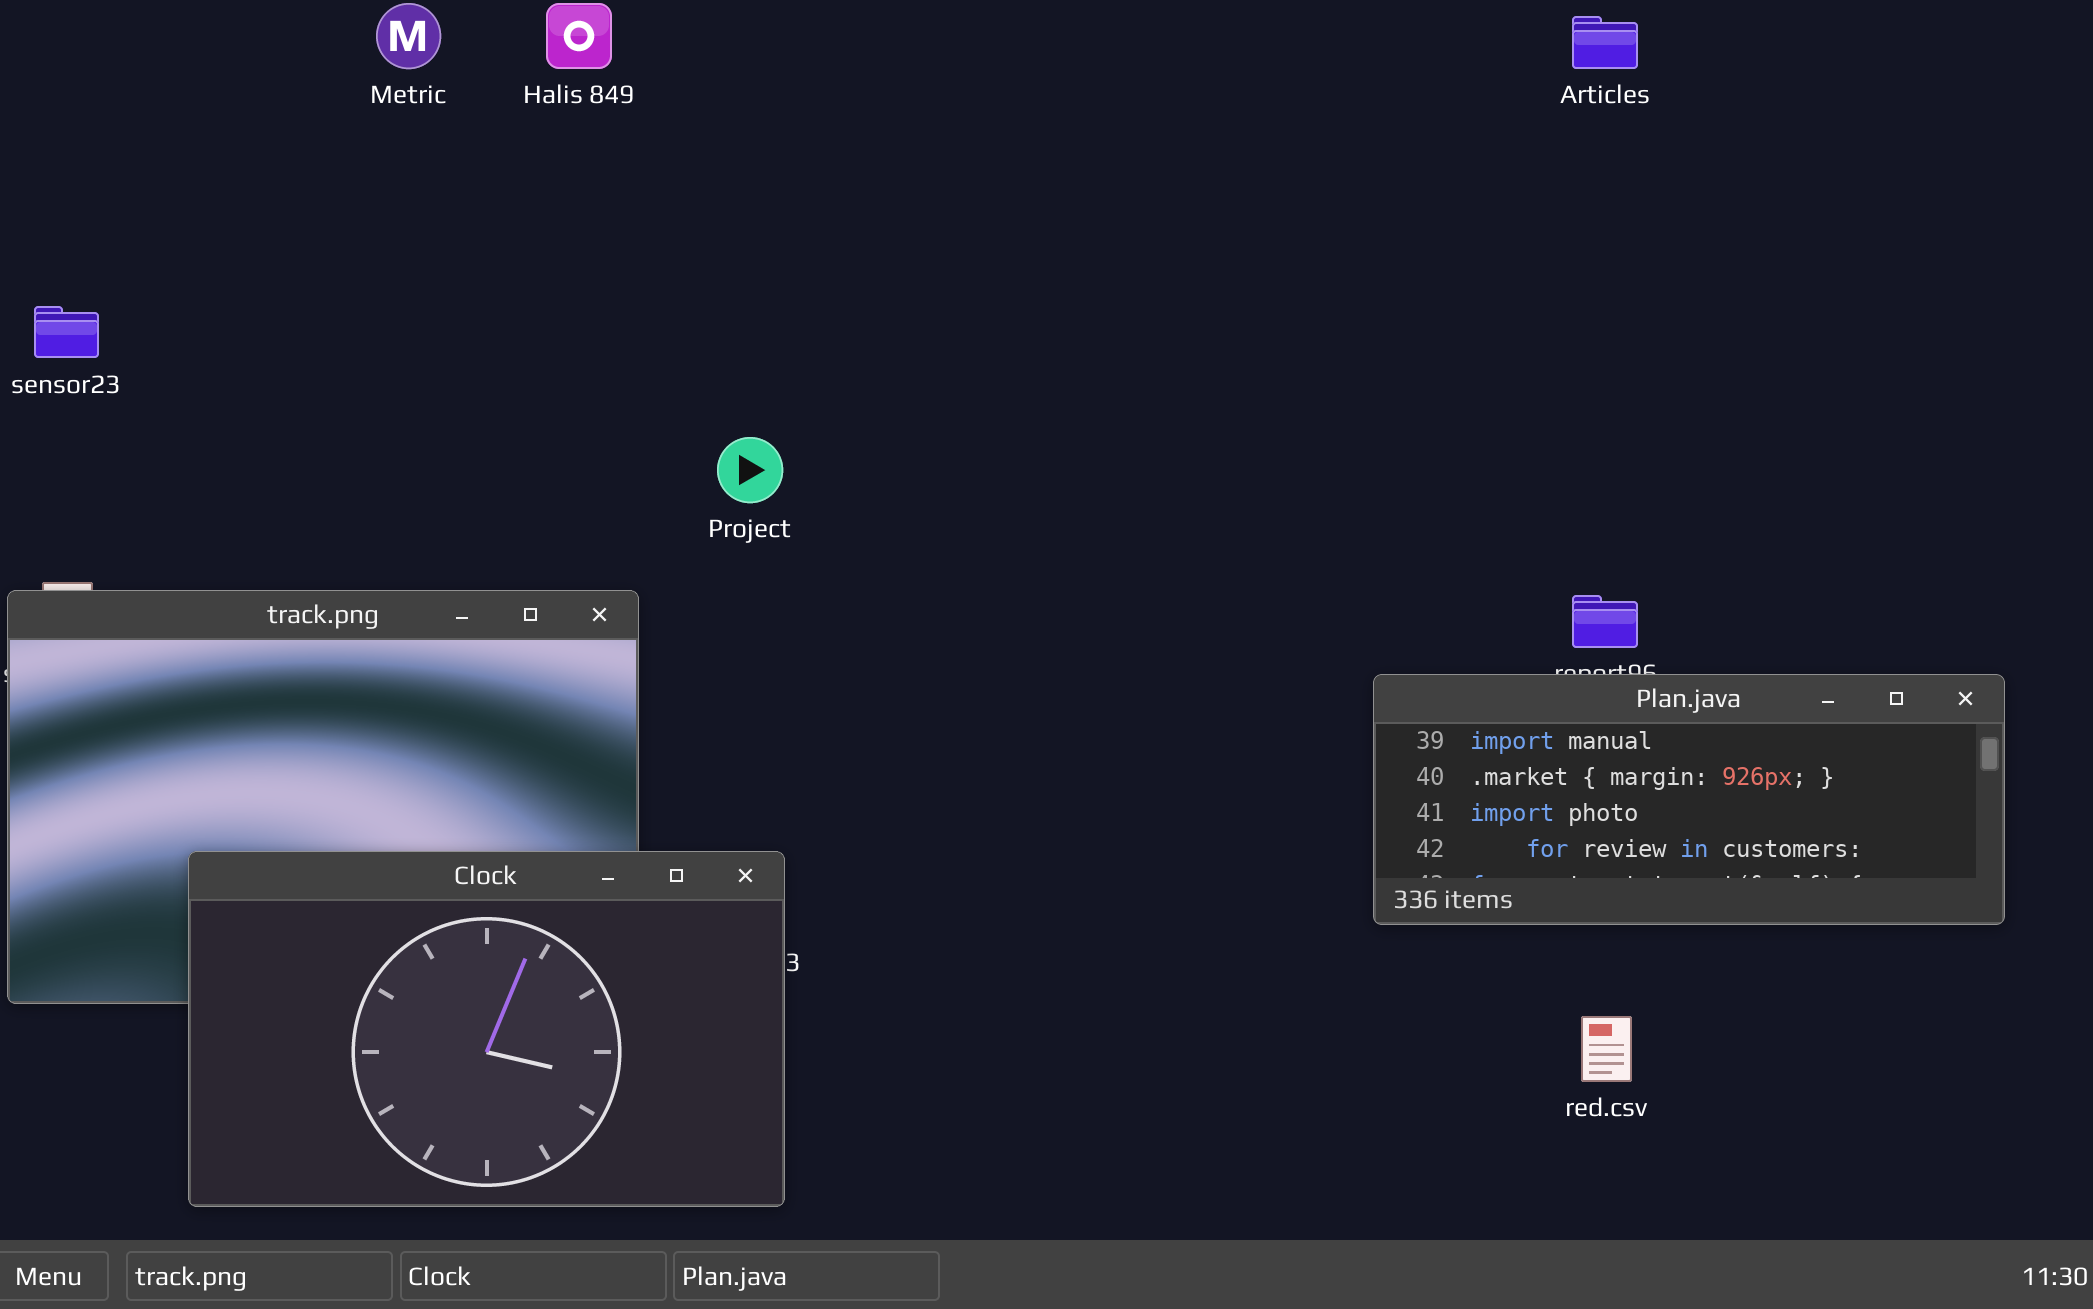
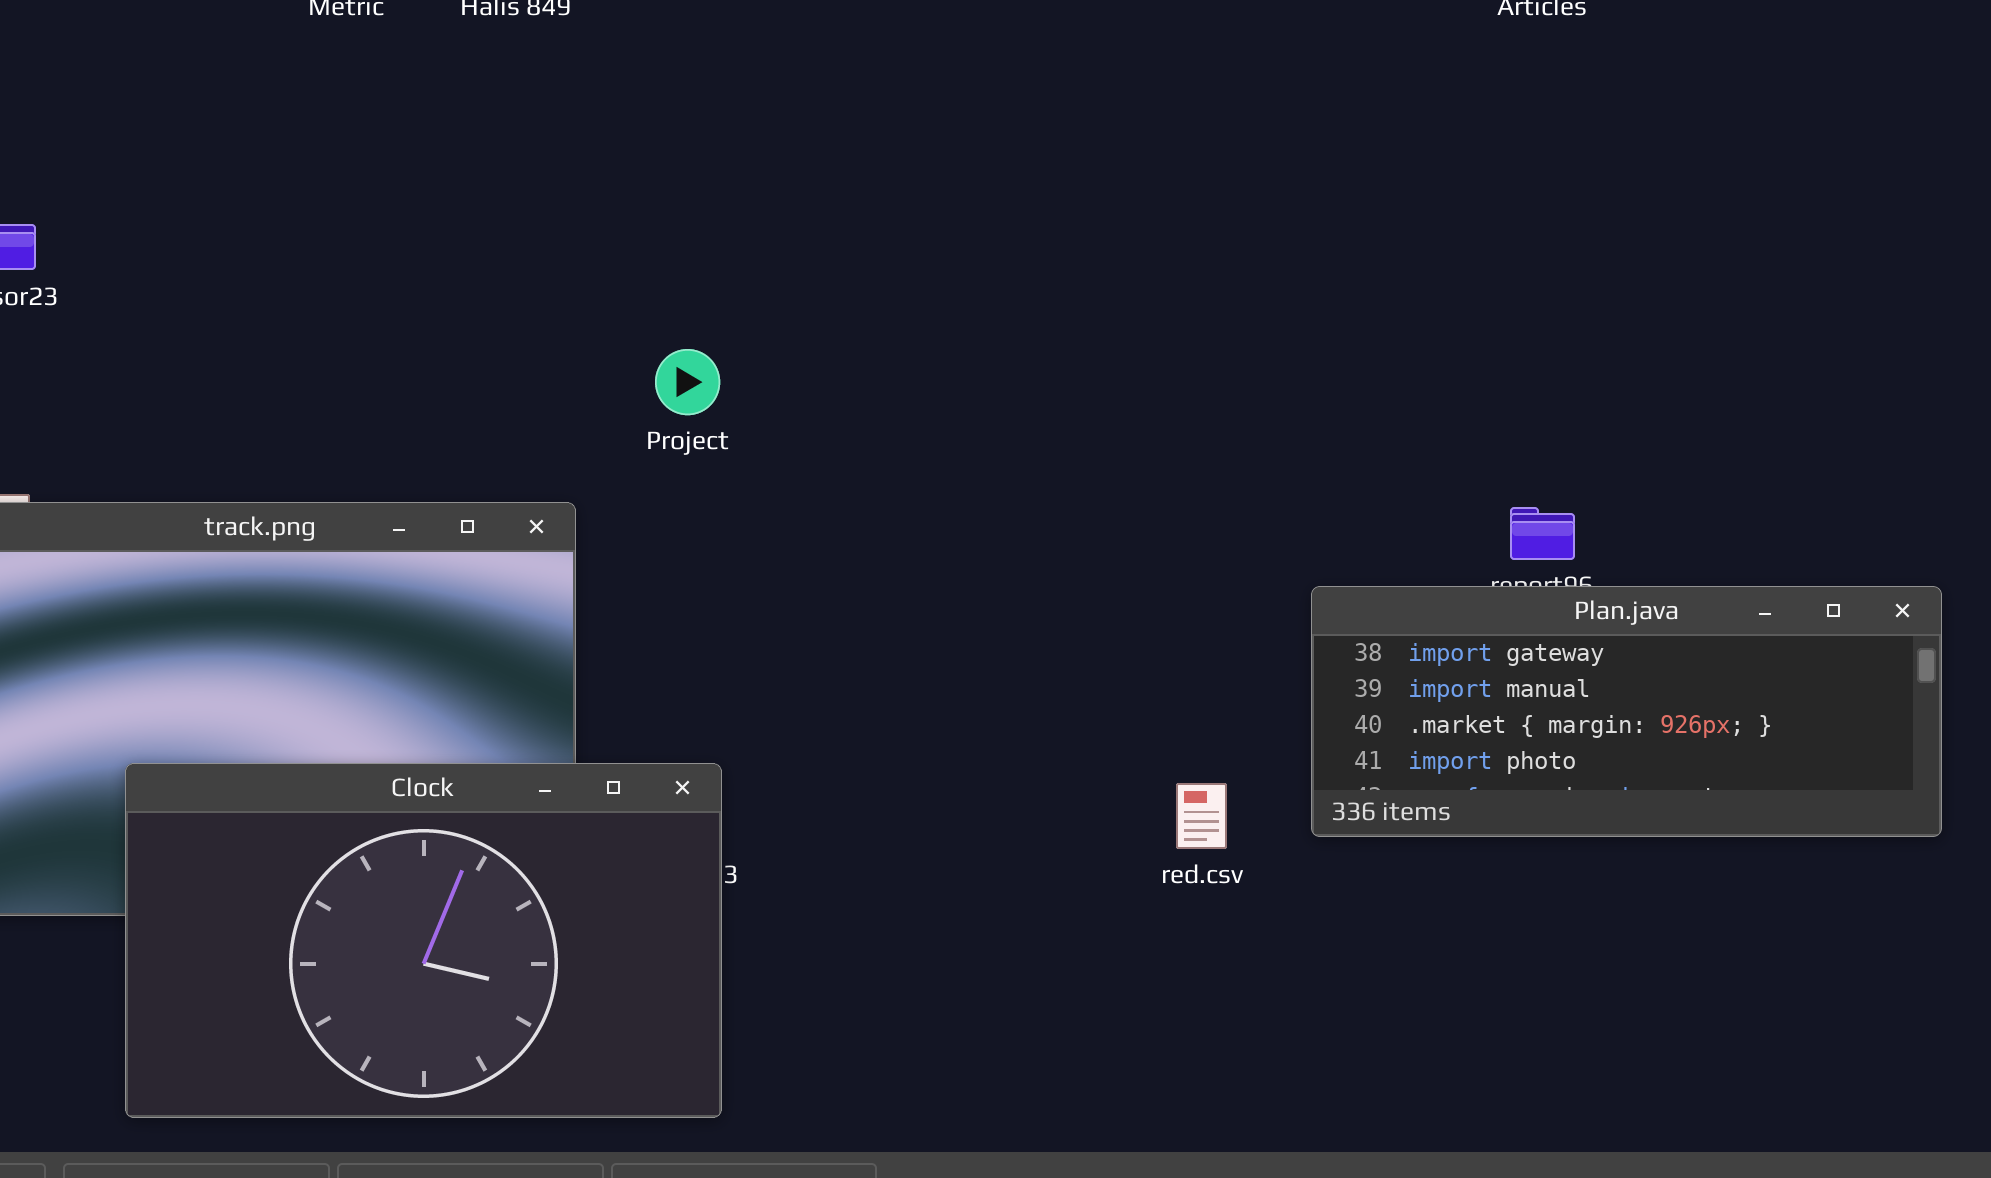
Plan.java: [1373,674,2005,925] -> [1311,586,1942,837], scrolled up 1 row
red.csv: [1581,1016,1632,1082] -> [1176,783,1227,849], moved

